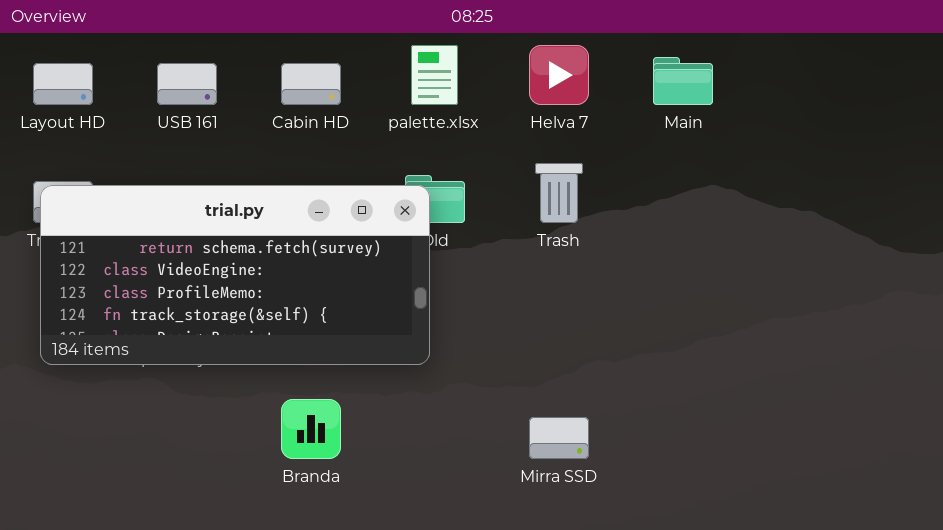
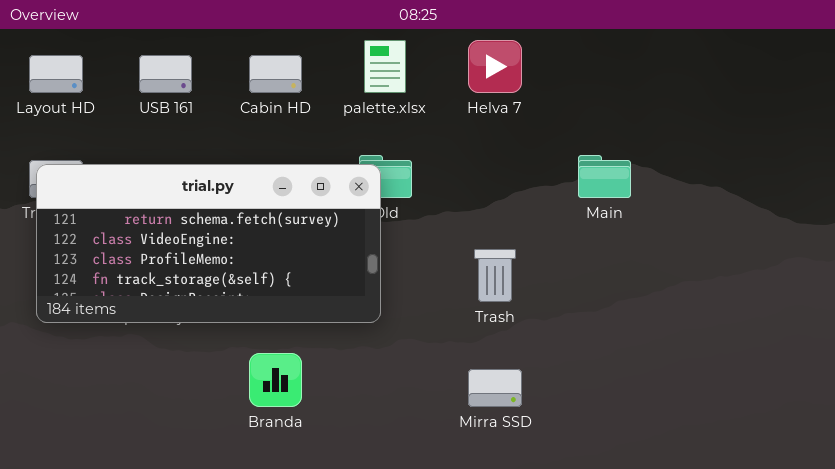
Main: [653,57,713,105] -> [578,155,631,198], moved
Trash: [535,163,583,223] -> [474,249,516,302], moved

